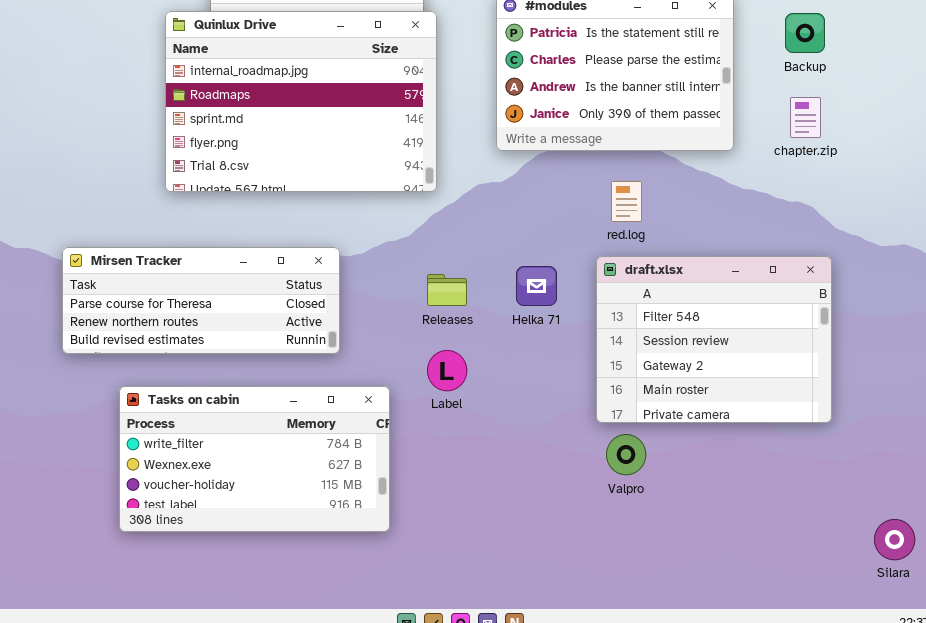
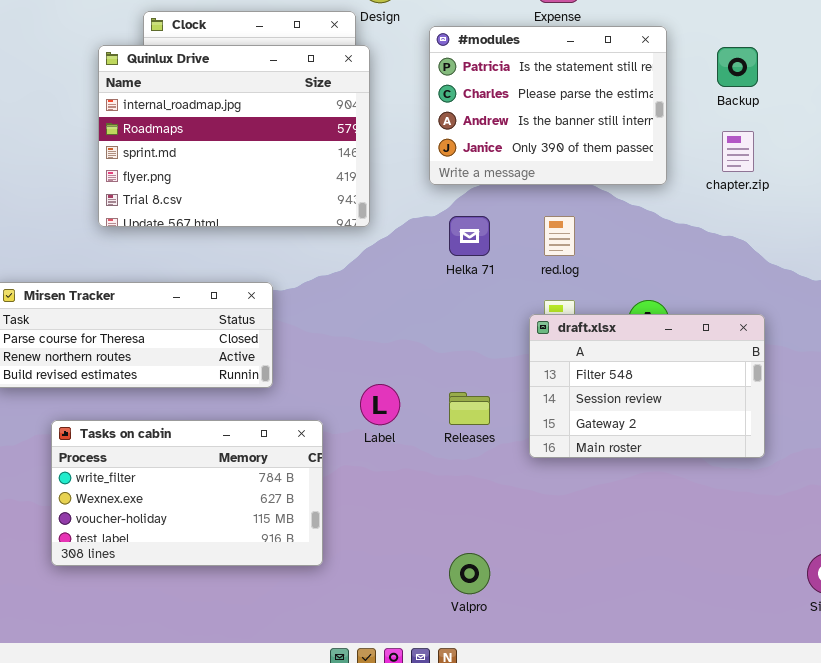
draft.xlsx: [596,256,832,423] -> [529,314,765,458], resized
Helka 71: [516,266,557,306] -> [449,216,490,256], moved
Releases: [427,274,467,306] -> [449,392,490,425], moved
Valpro: [606,434,646,475] -> [449,553,490,594], moved

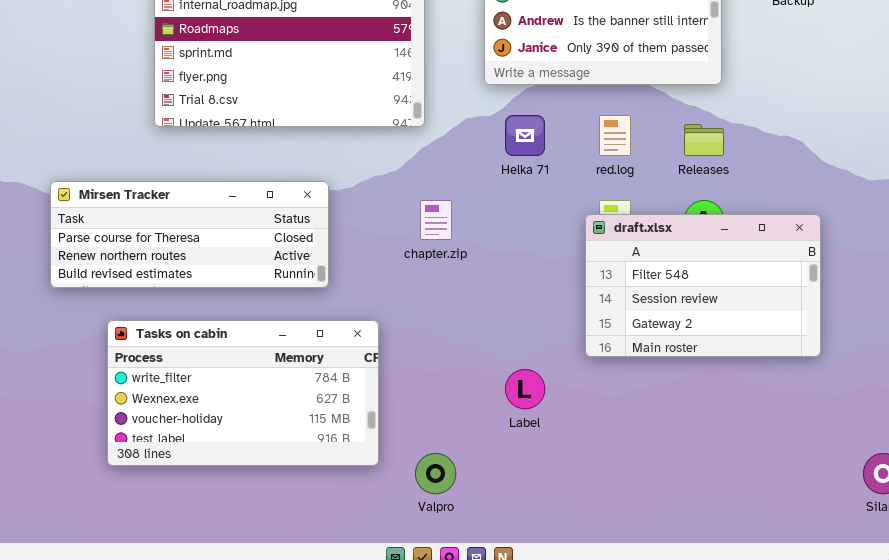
chapter.zip: [722,131,754,172] -> [420,200,452,240], moved
Label: [360,384,400,425] -> [505,369,545,409], moved
Releases: [449,392,490,425] -> [684,124,724,156], moved
Valpro: [449,553,490,594] -> [415,453,456,494], moved

